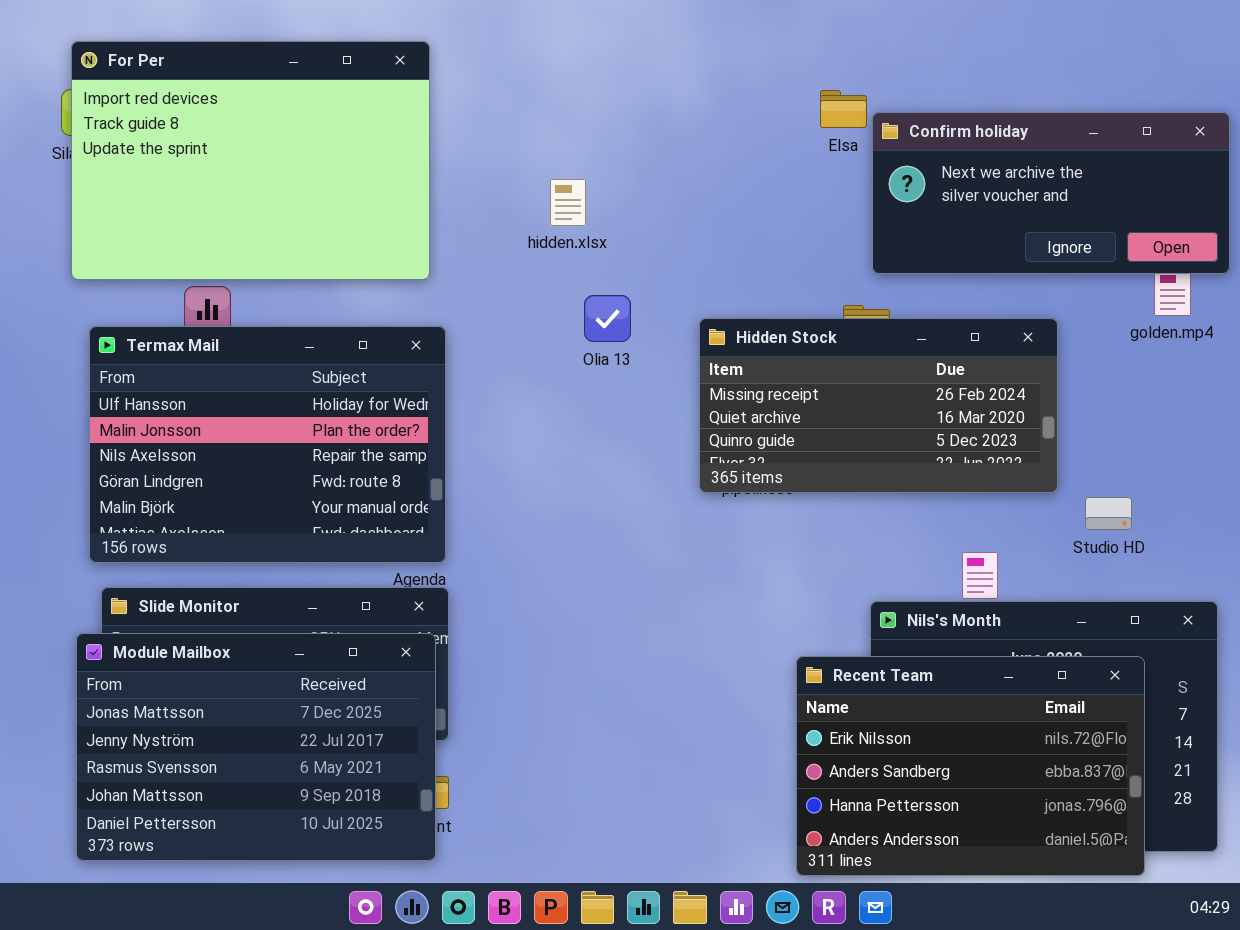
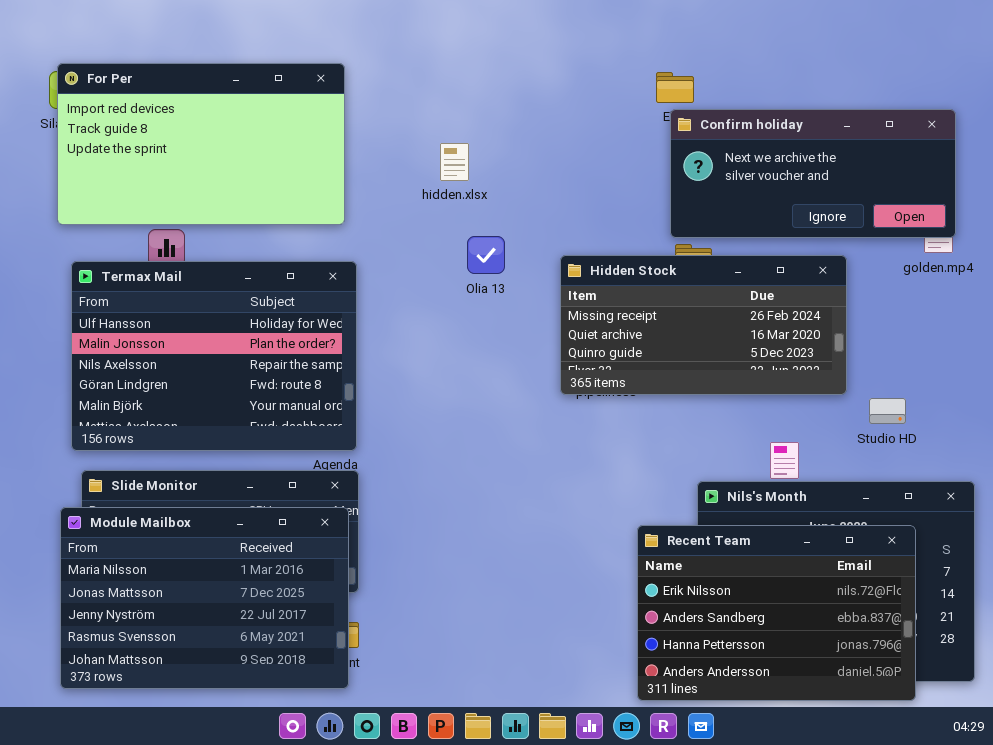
For Per: [71,41,430,280] -> [57,63,345,225], resized
Confirm holiday: [872,112,1230,274] -> [670,109,956,238], moved
Module Mailbox: [76,633,436,861] -> [60,507,349,689], scrolled up 1 row

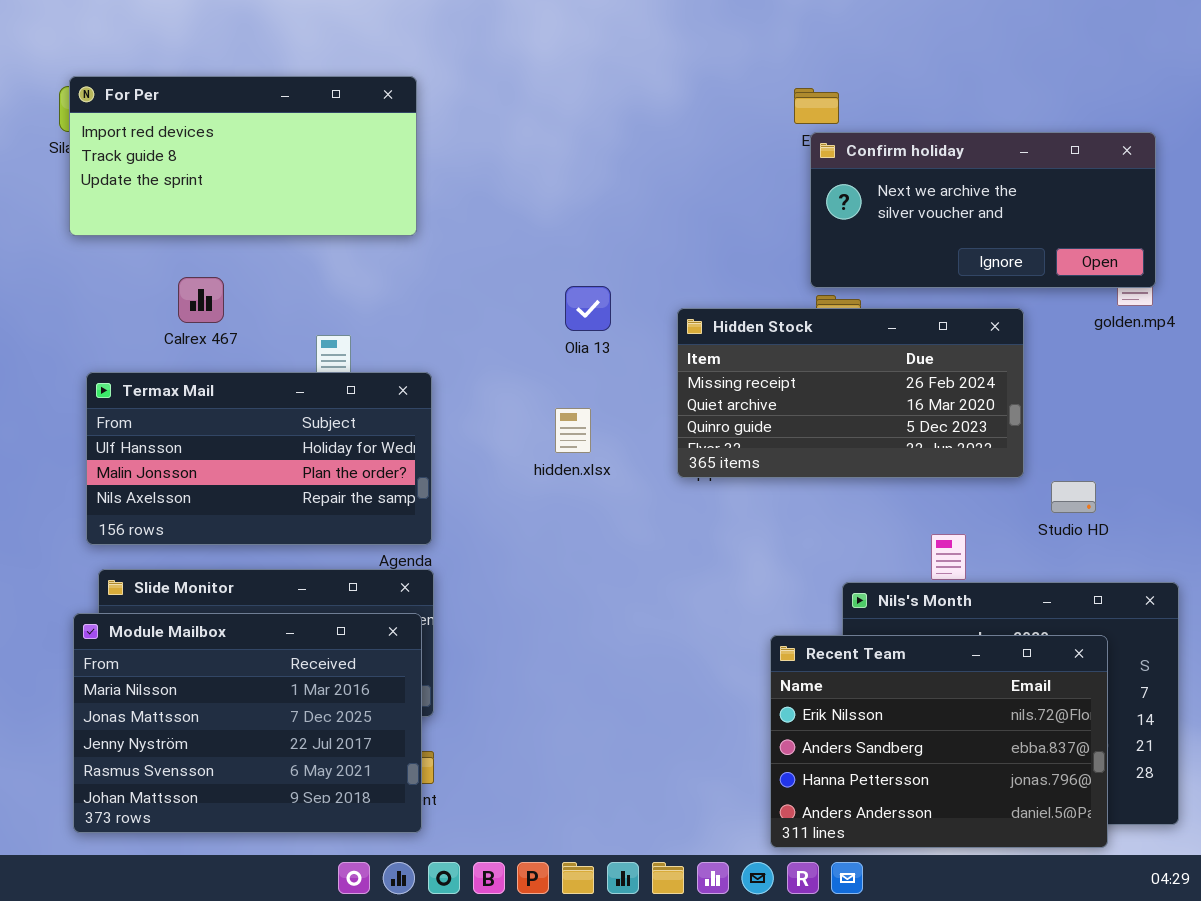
For Per: [57,63,345,225] -> [69,76,417,236], resized
hidden.xlsx: [440,143,469,181] -> [555,408,591,453], moved
Termax Mail: [71,261,357,451] -> [86,372,432,545], resized

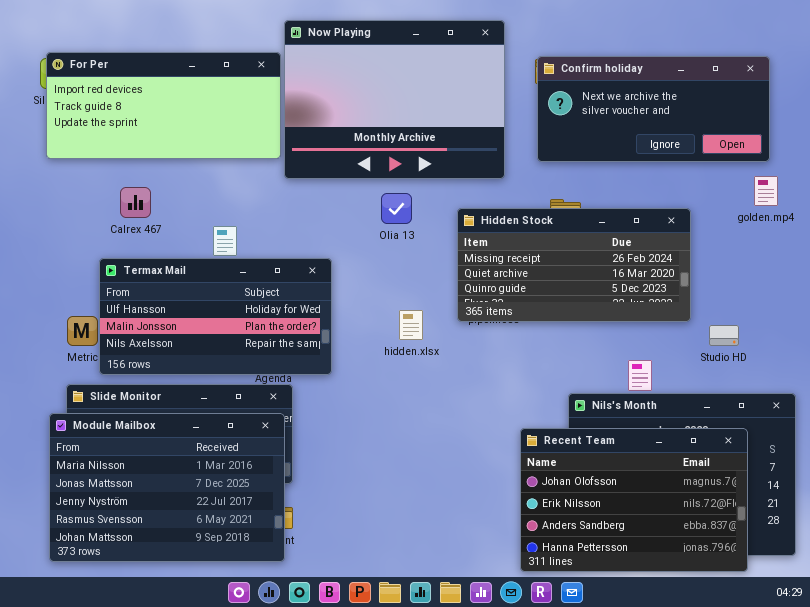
Now Playing: none -> [284,20,505,179], opened
Confirm holiday: [810,132,1156,288] -> [537,56,770,162], moved
Termax Mail: [86,372,432,545] -> [99,258,332,375], moved
hidden.xlsx: [555,408,591,453] -> [399,310,423,340], moved
Recent Team: [770,635,1108,848] -> [520,428,748,572], scrolled up 1 row

